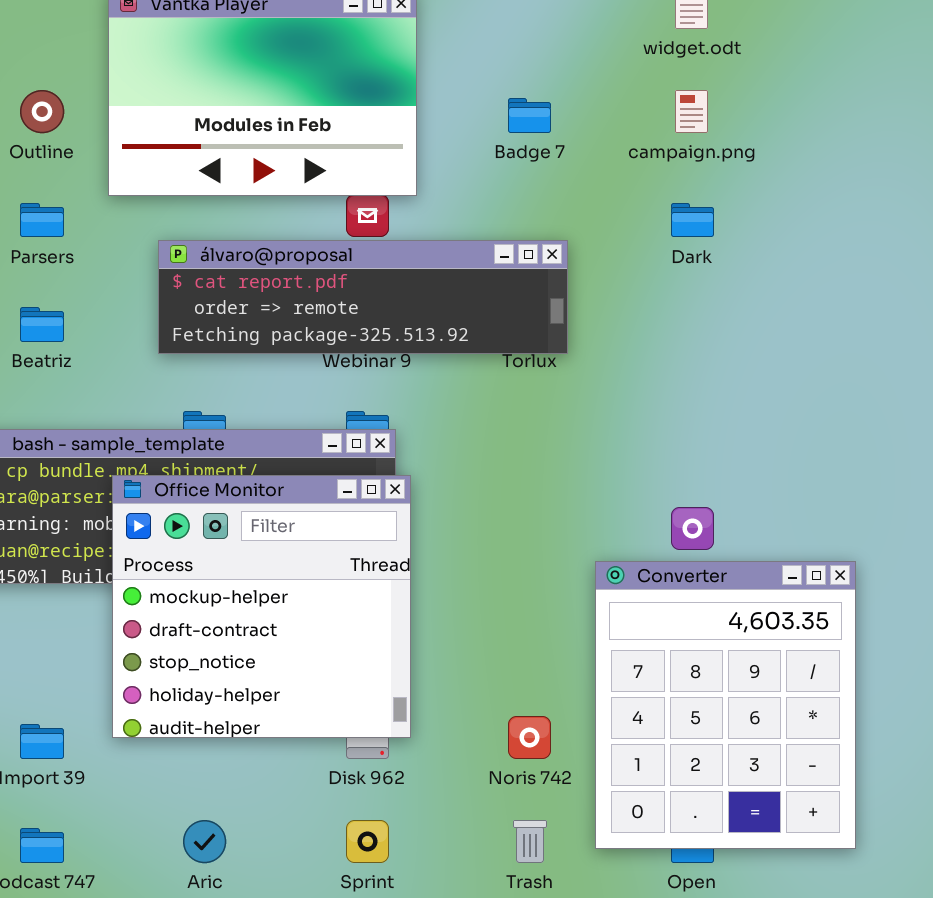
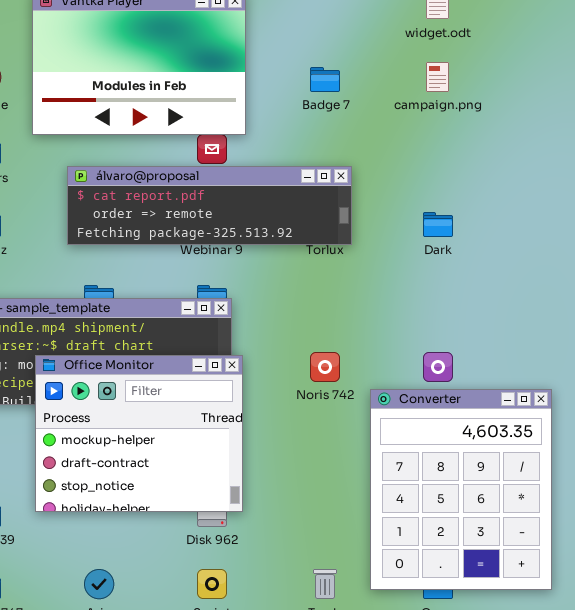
Dark: [671,203,714,237] -> [423,212,453,237], moved
Office Monitor: [112,475,411,738] -> [35,355,243,512], resized
Noris 742: [508,716,551,759] -> [310,352,340,382], moved

